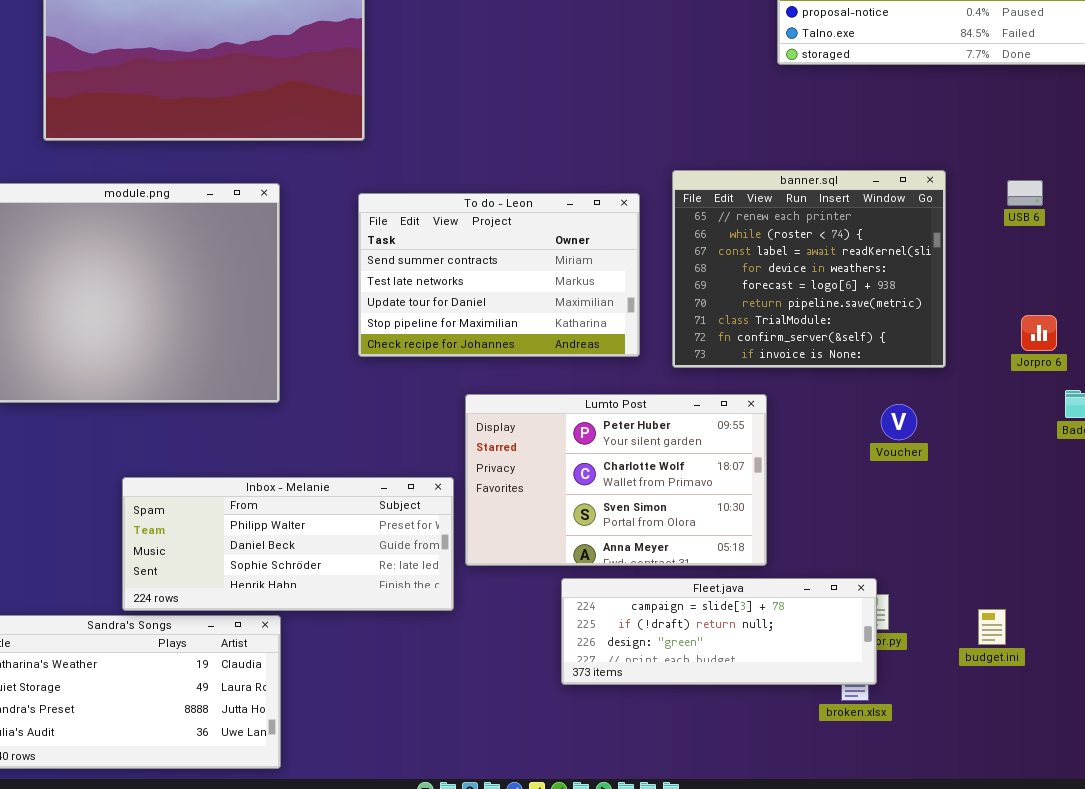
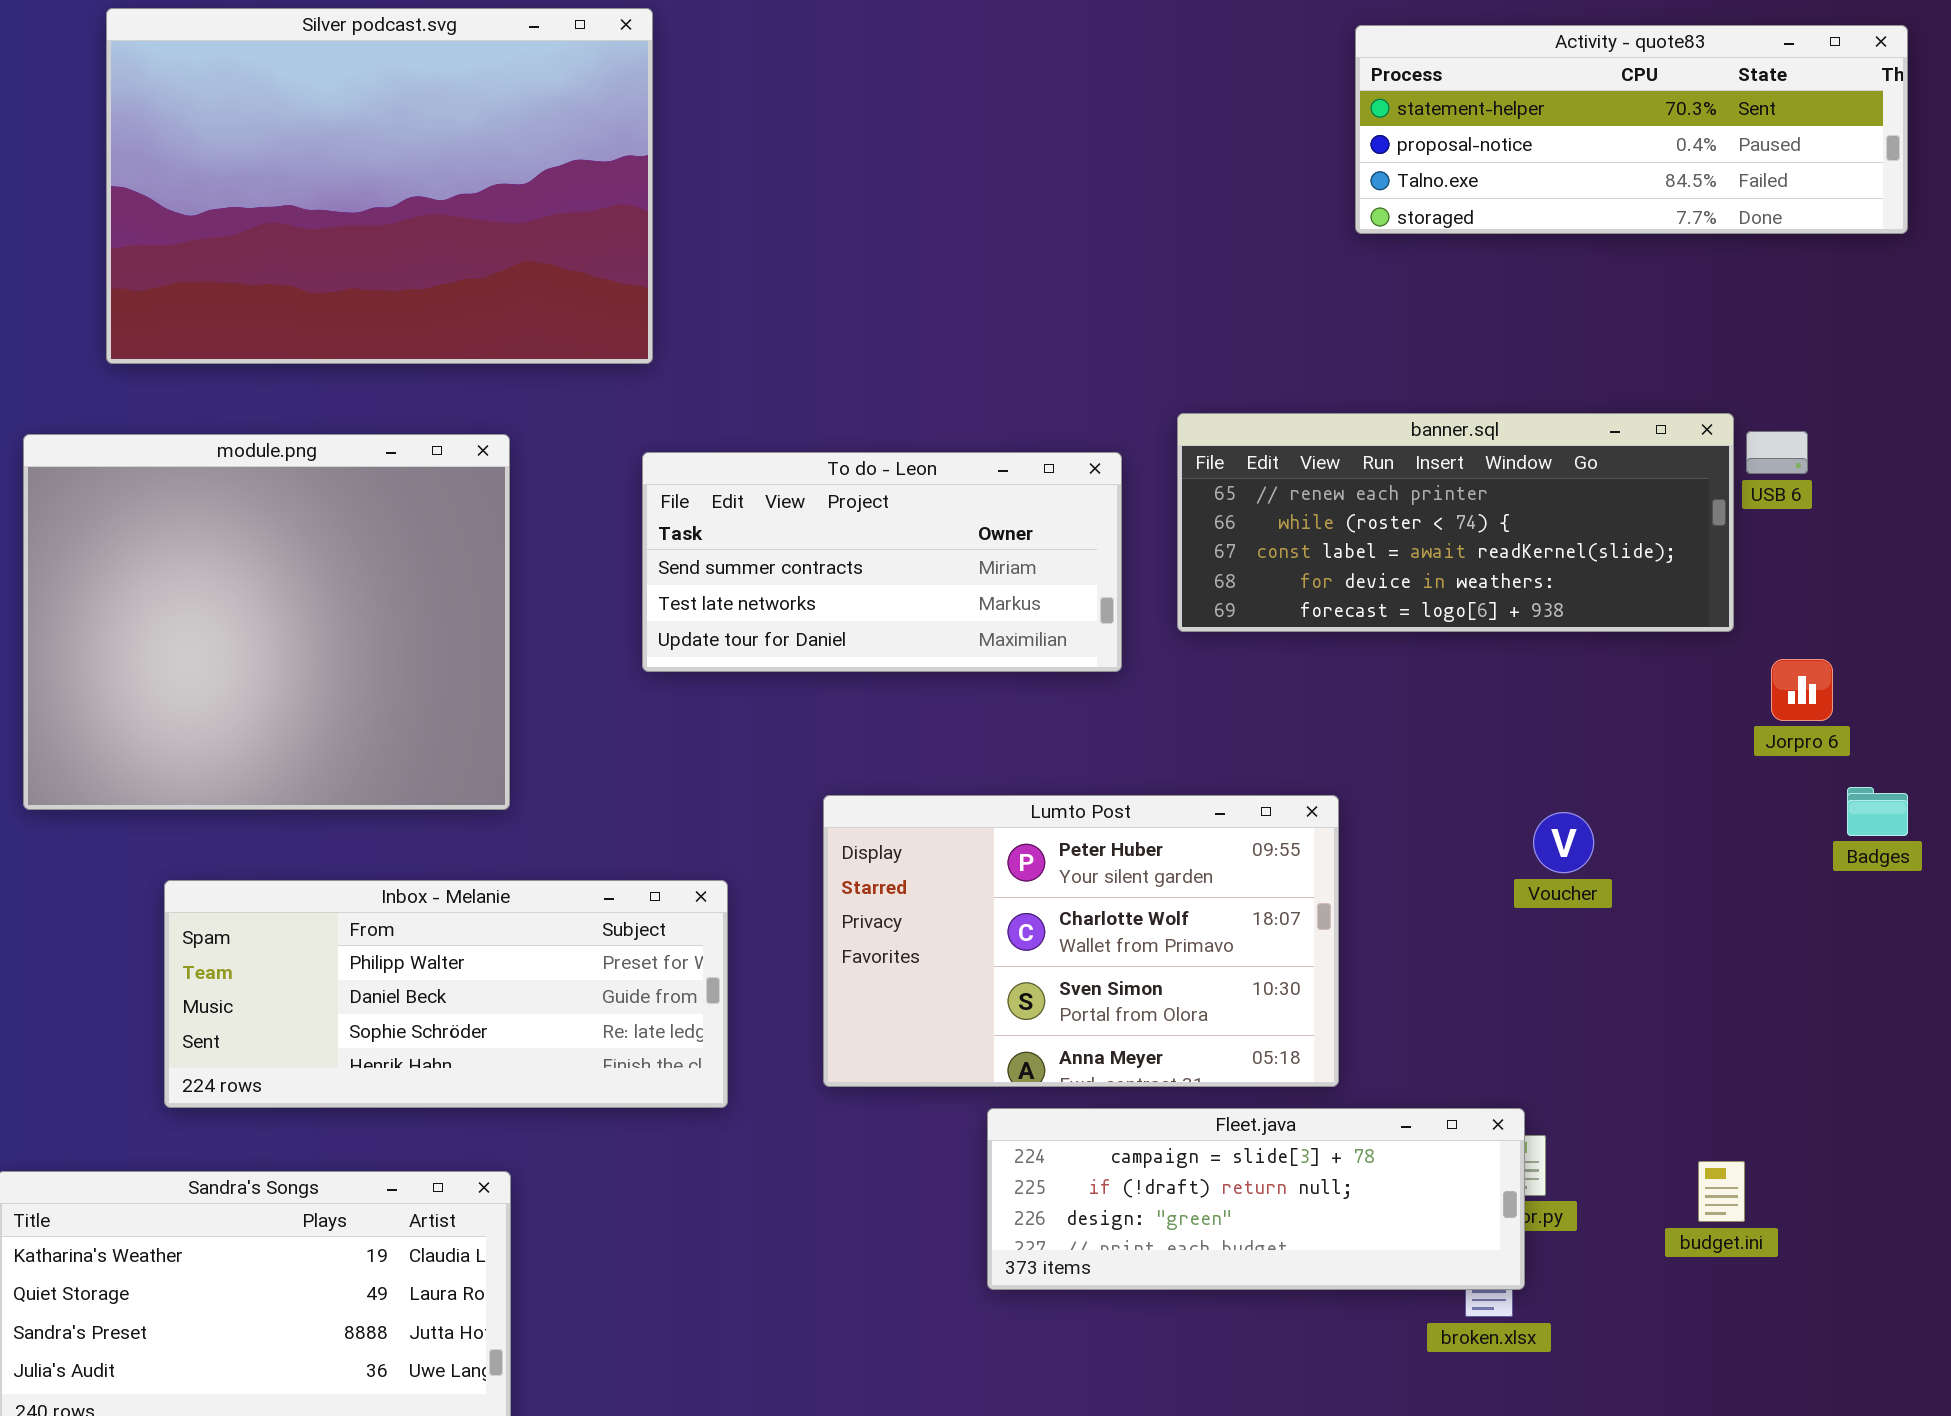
banner.sql: [672,170,946,368] -> [1177,413,1734,632], resized
To do - Leon: [358,193,640,357] -> [642,452,1122,672], resized
Inbox - Melanie: [122,477,454,611] -> [164,880,728,1108], moved

